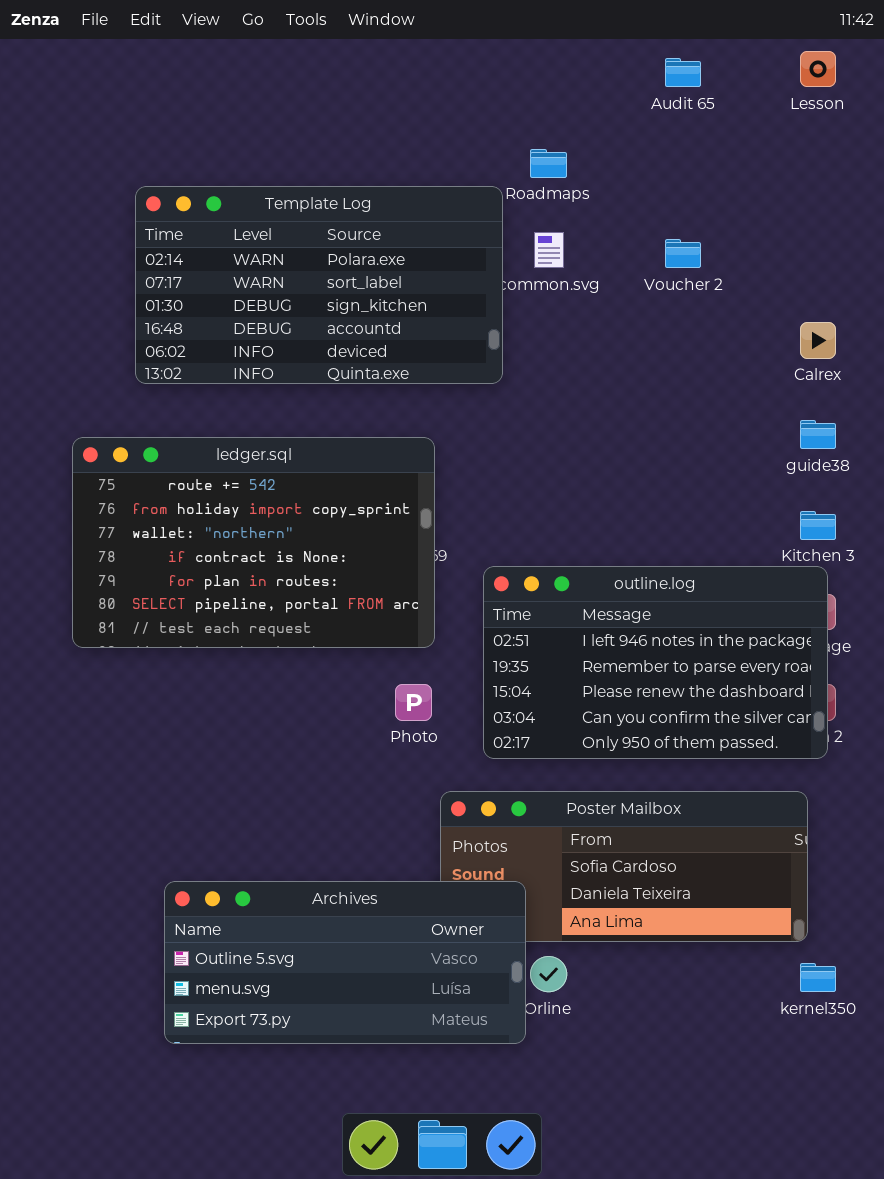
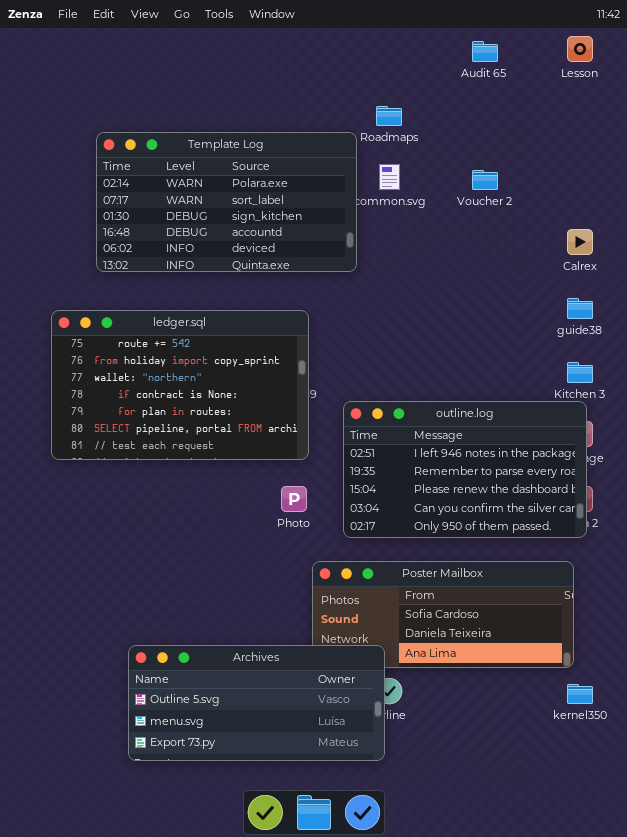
Archives: [164,881,526,1044] -> [128,645,385,761], moved

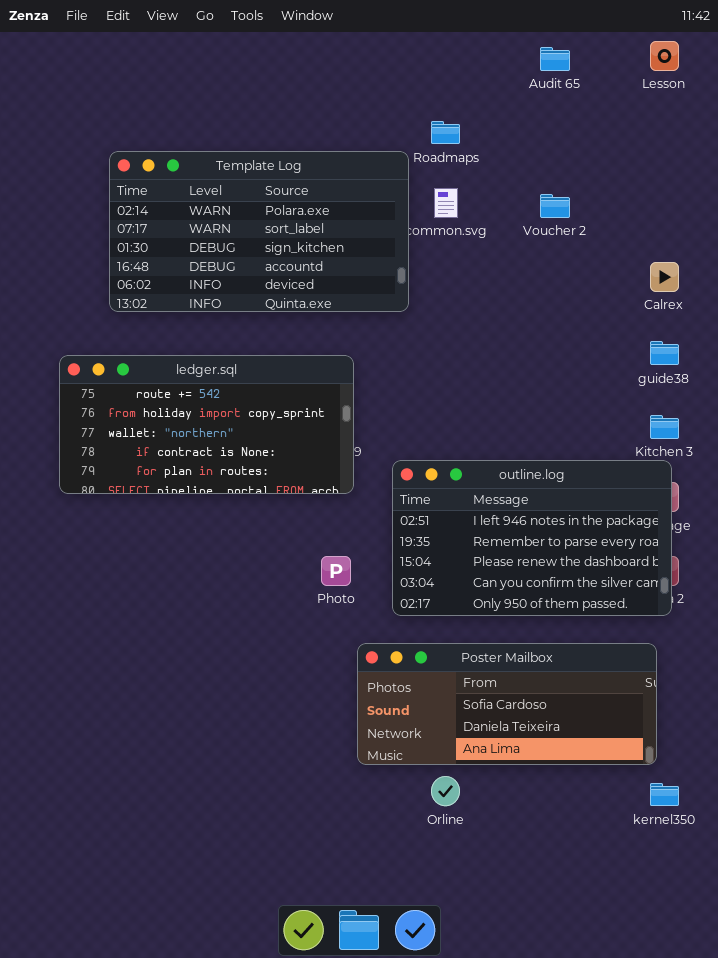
ledger.sql: [51,310,309,460] -> [59,355,354,494], resized
Archives: [128,645,385,761] -> none, closed

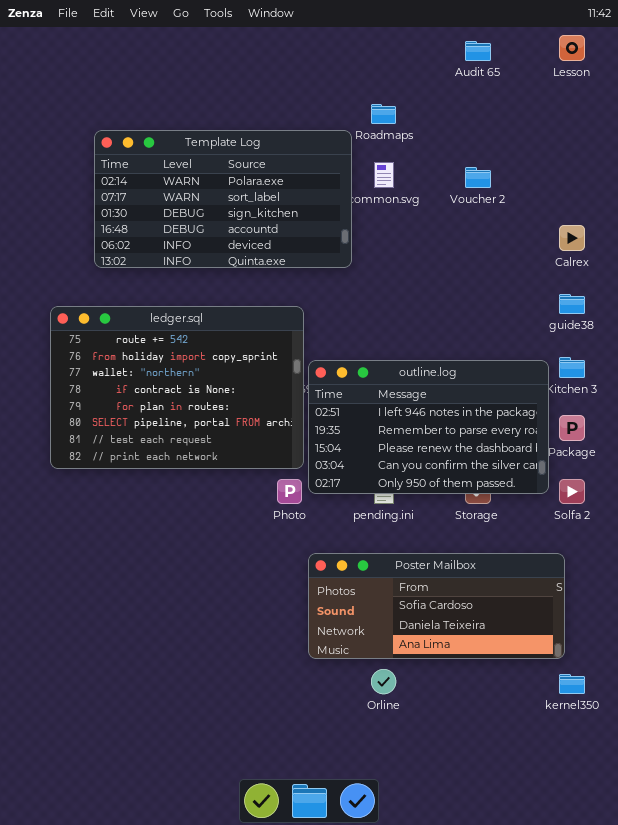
ledger.sql: [59,355,354,494] -> [50,306,304,469], resized
outline.log: [392,460,672,616] -> [308,360,549,494], moved

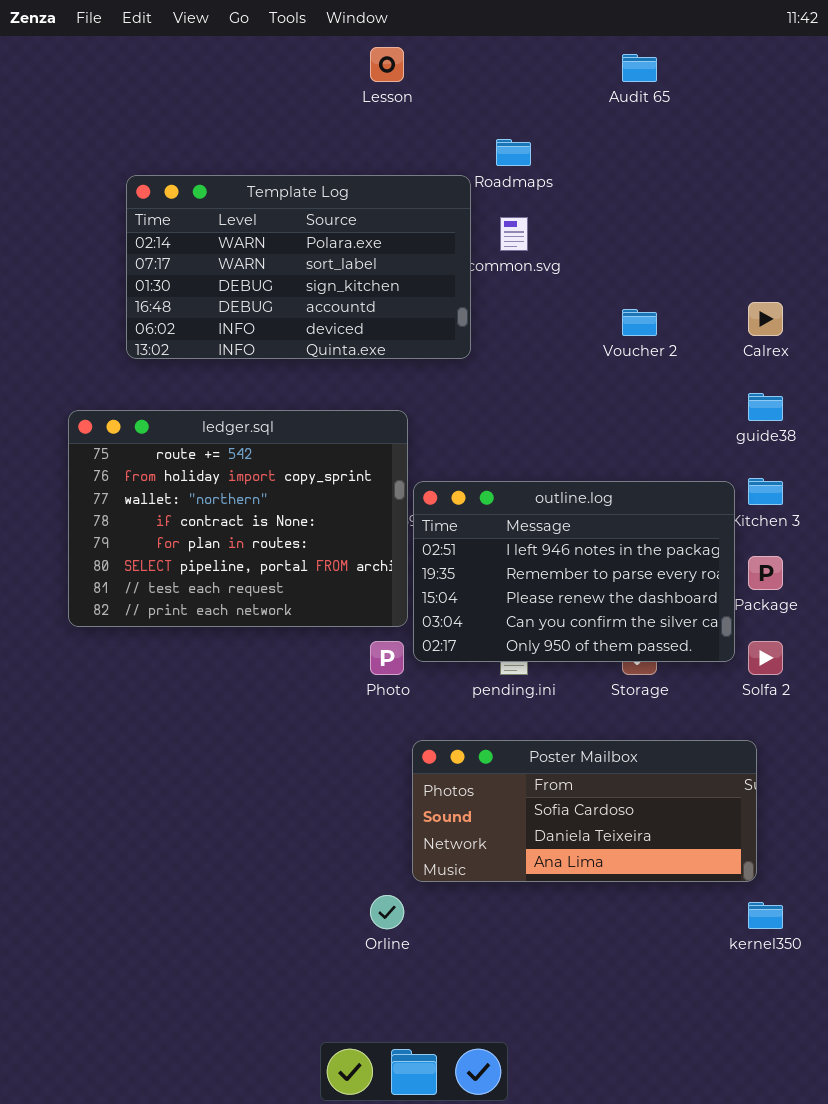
Lesson: [559,35,585,61] -> [370,47,404,82], moved
Voucher 2: [465,167,491,188] -> [622,309,657,336], moved
Orline: [371,669,396,694] -> [370,895,404,929], moved

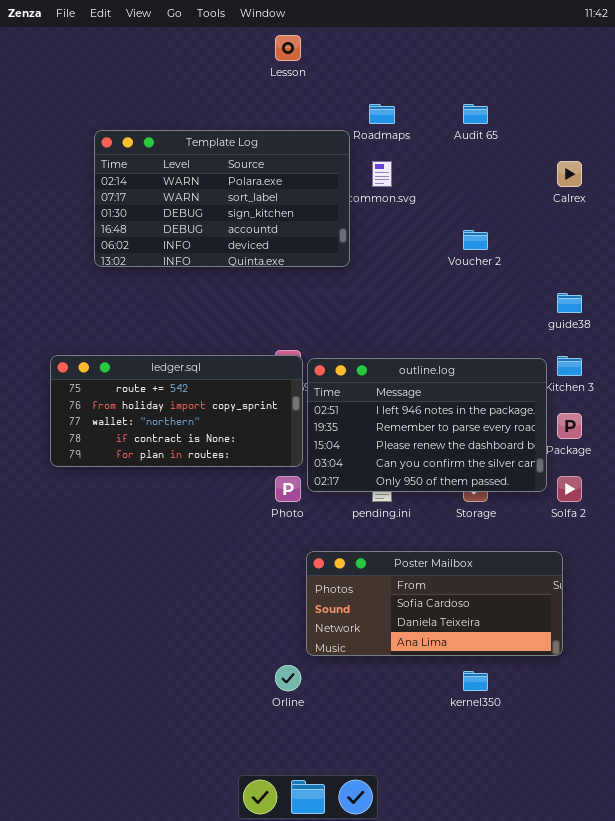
Audit 65: [622,54,657,82] -> [463,104,488,124], moved
Calrex: [748,302,783,336] -> [557,161,582,187], moved
ledger.sql: [68,410,408,627] -> [50,355,303,467], resized
kernel350: [748,902,783,929] -> [463,671,488,691], moved

